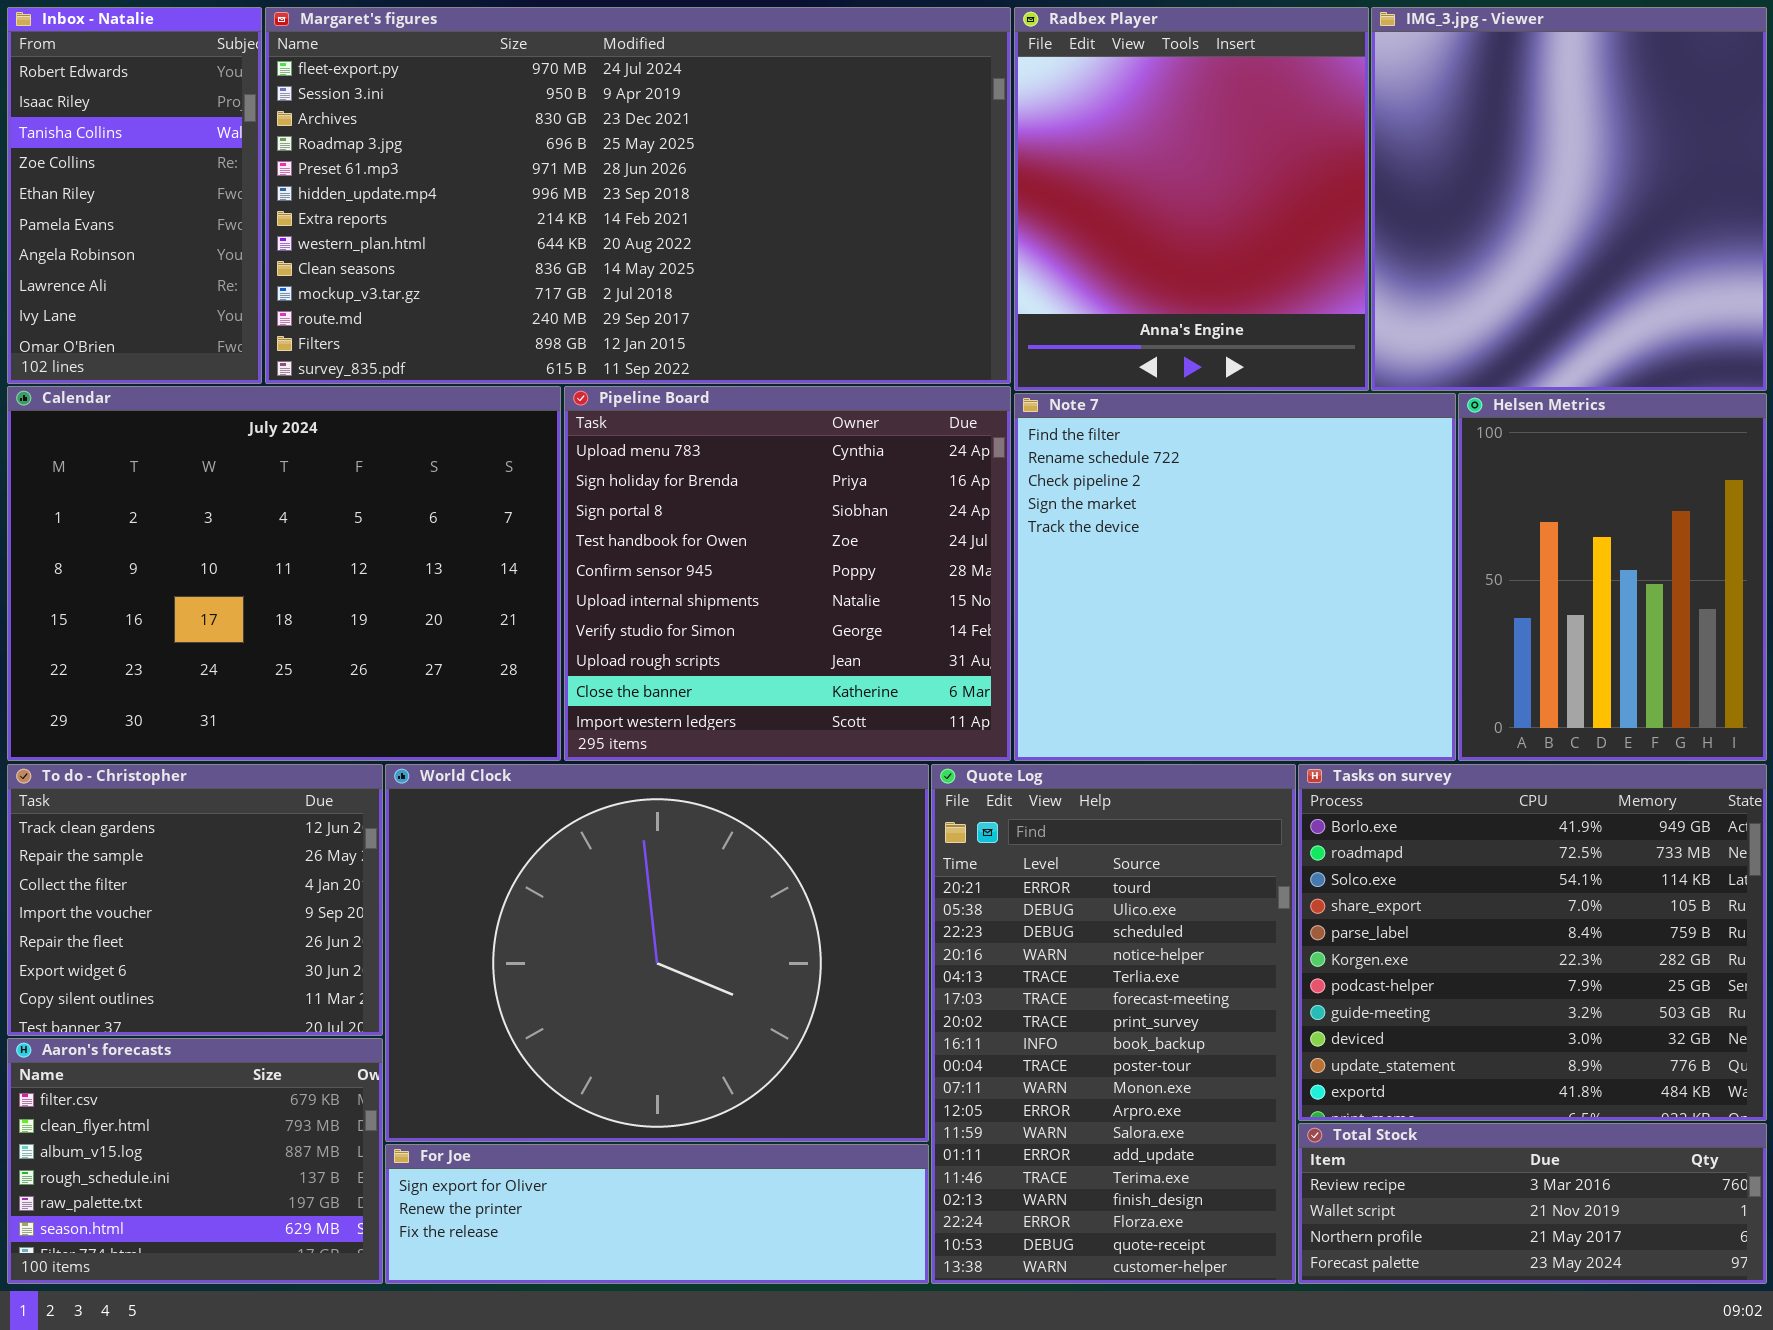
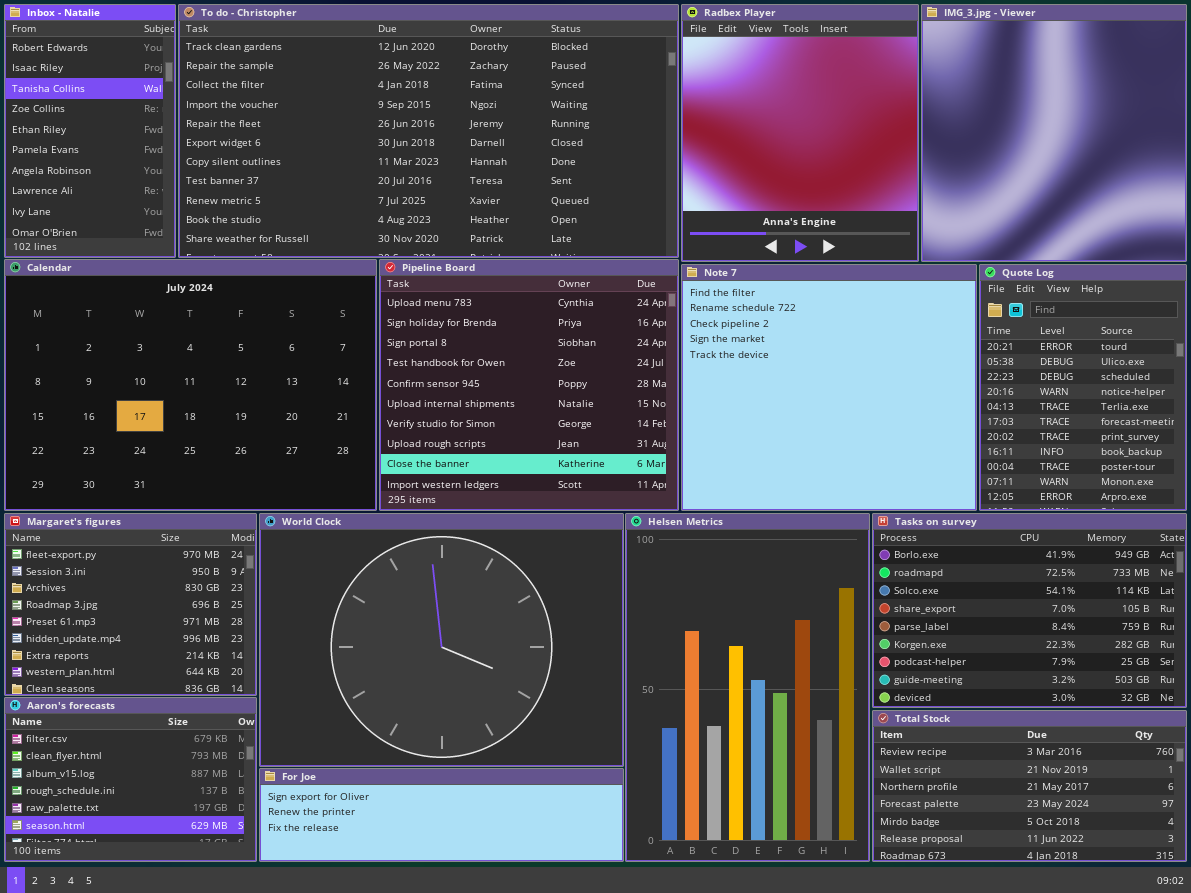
Margaret's figures: [265,7,1011,384] -> [4,513,257,696], moved, resized
Helsen Metrics: [1458,393,1767,761] -> [625,513,870,862], moved, resized
To do - Christopher: [7,764,383,1036] -> [178,4,679,258], moved, resized
Quote Log: [931,764,1296,1284] -> [979,264,1187,511], moved, resized
Tasks on survey: [1298,764,1767,1121] -> [872,513,1187,708], resized
Total Stock: [1298,1123,1767,1284] -> [872,710,1187,862], resized

